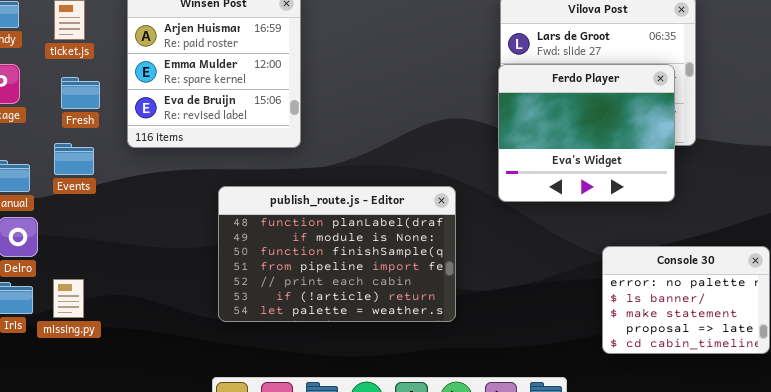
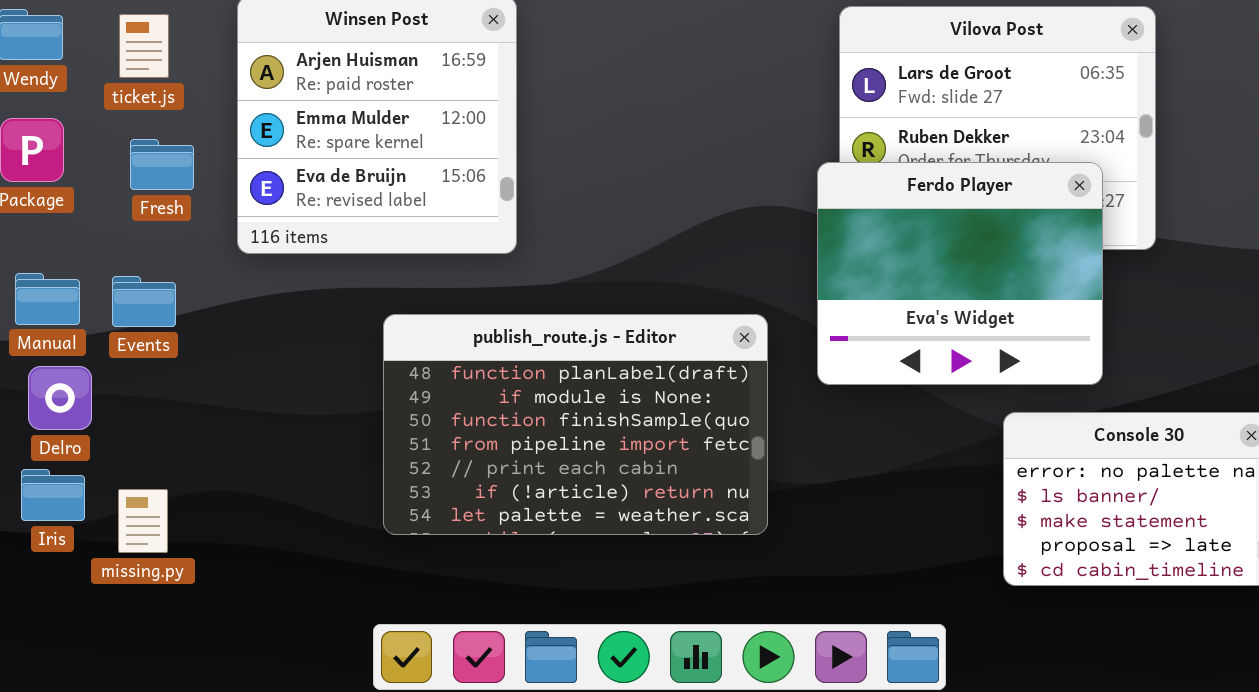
Ferdo Player: [498,64,675,202] -> [817,162,1103,385], moved
Events: [54,143,94,175] -> [112,276,176,327], moved
missing.py: [53,279,84,318] -> [118,489,168,553], moved

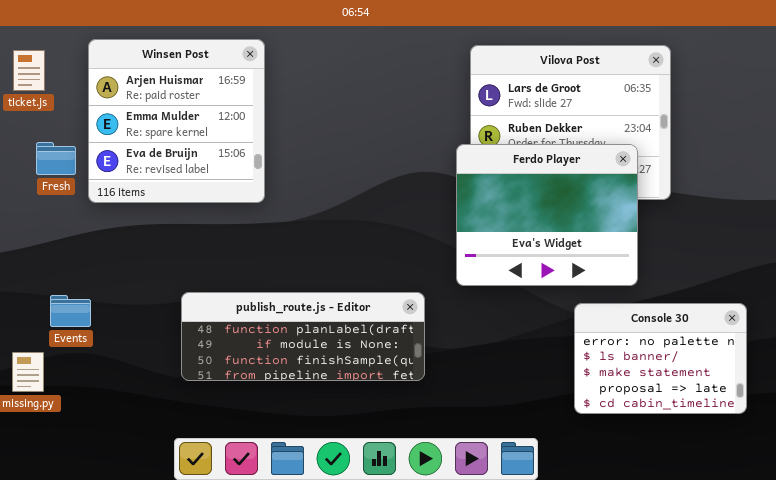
Fresh: [130,139,194,190] -> [36,142,76,175], moved
Events: [112,276,176,327] -> [50,295,91,327], moved
publish_route.js - Editor: [383,314,768,535] -> [181,292,425,381], resized

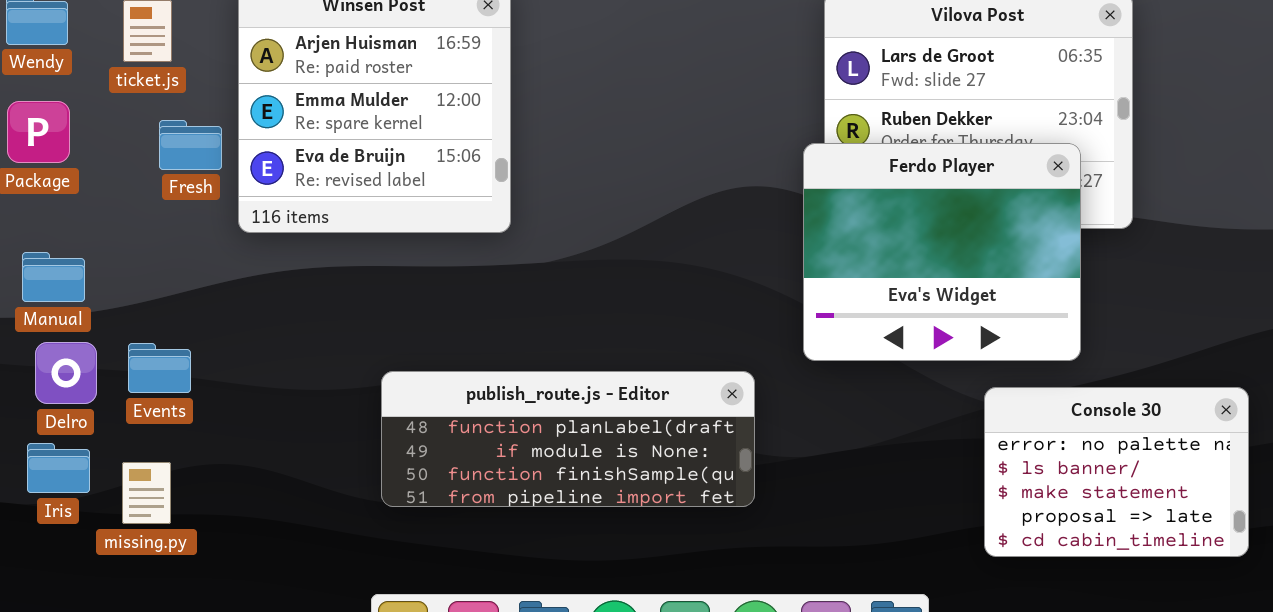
Fresh: [36,142,76,175] -> [159,120,222,170], moved
Events: [50,295,91,327] -> [128,343,191,393], moved

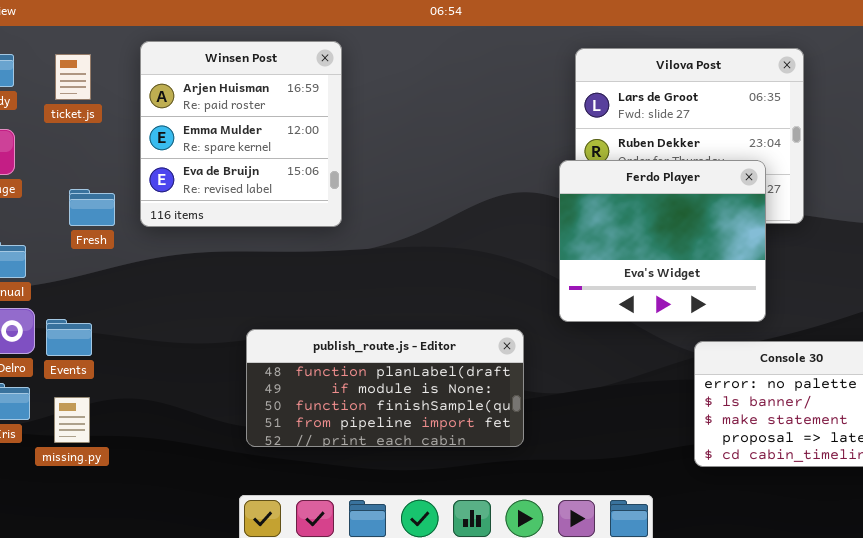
Fresh: [159,120,222,170] -> [69,189,115,226], moved
Events: [128,343,191,393] -> [46,319,92,356], moved
publish_route.js - Editor: [381,371,755,507] -> [246,329,524,447], resized

